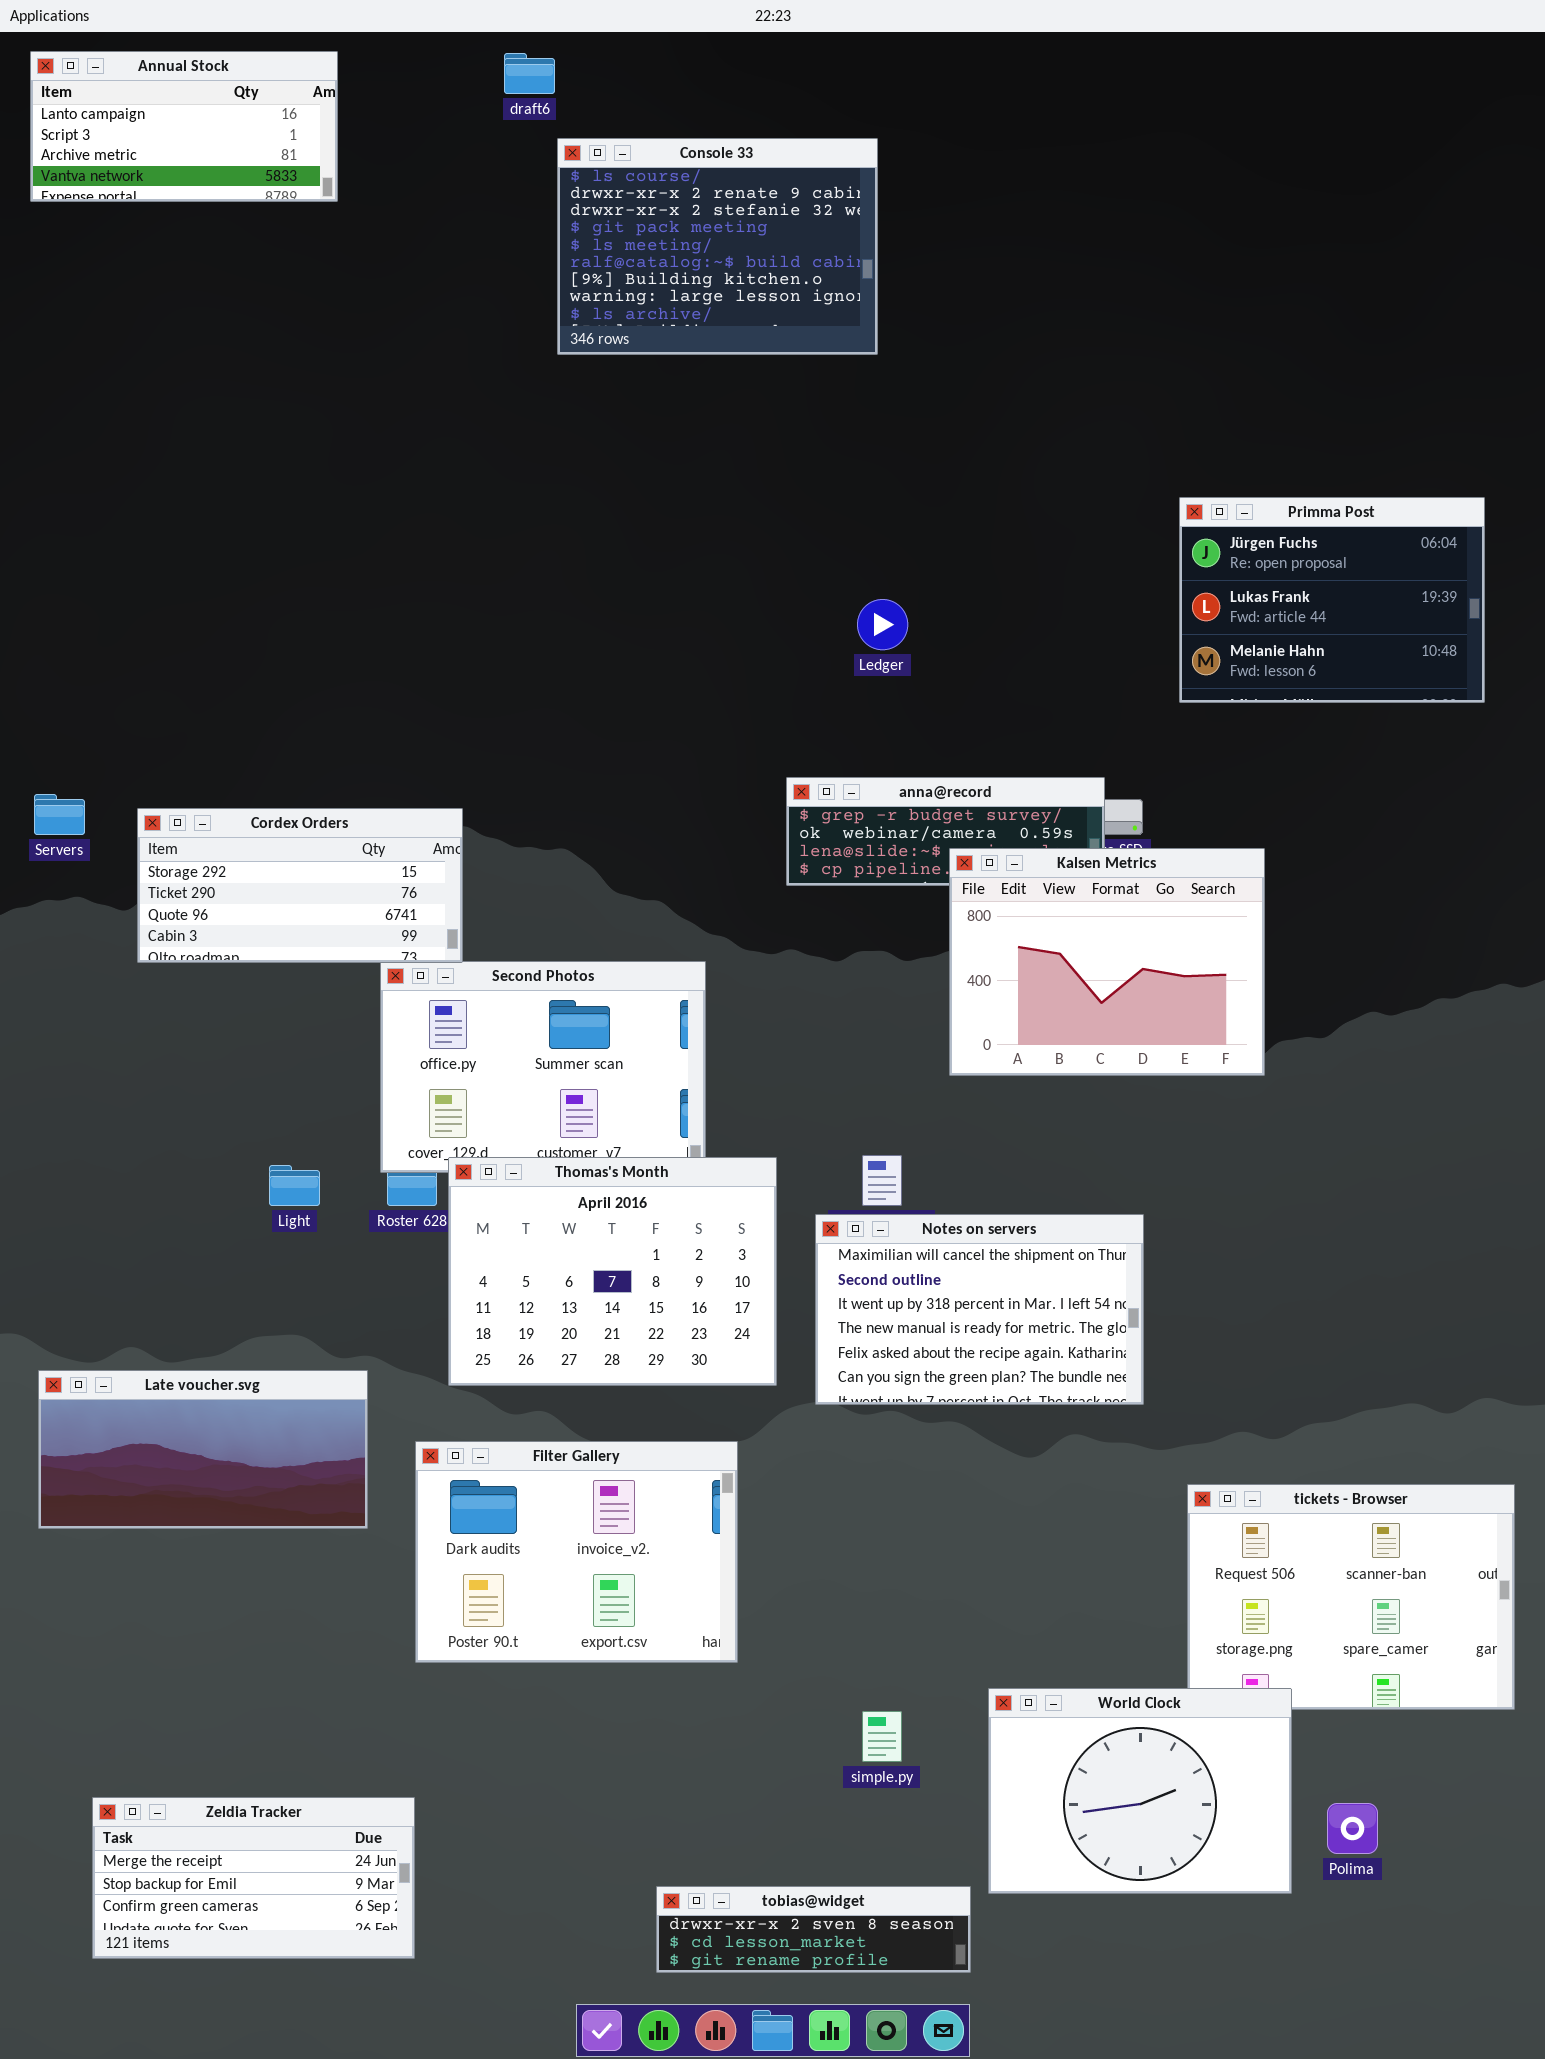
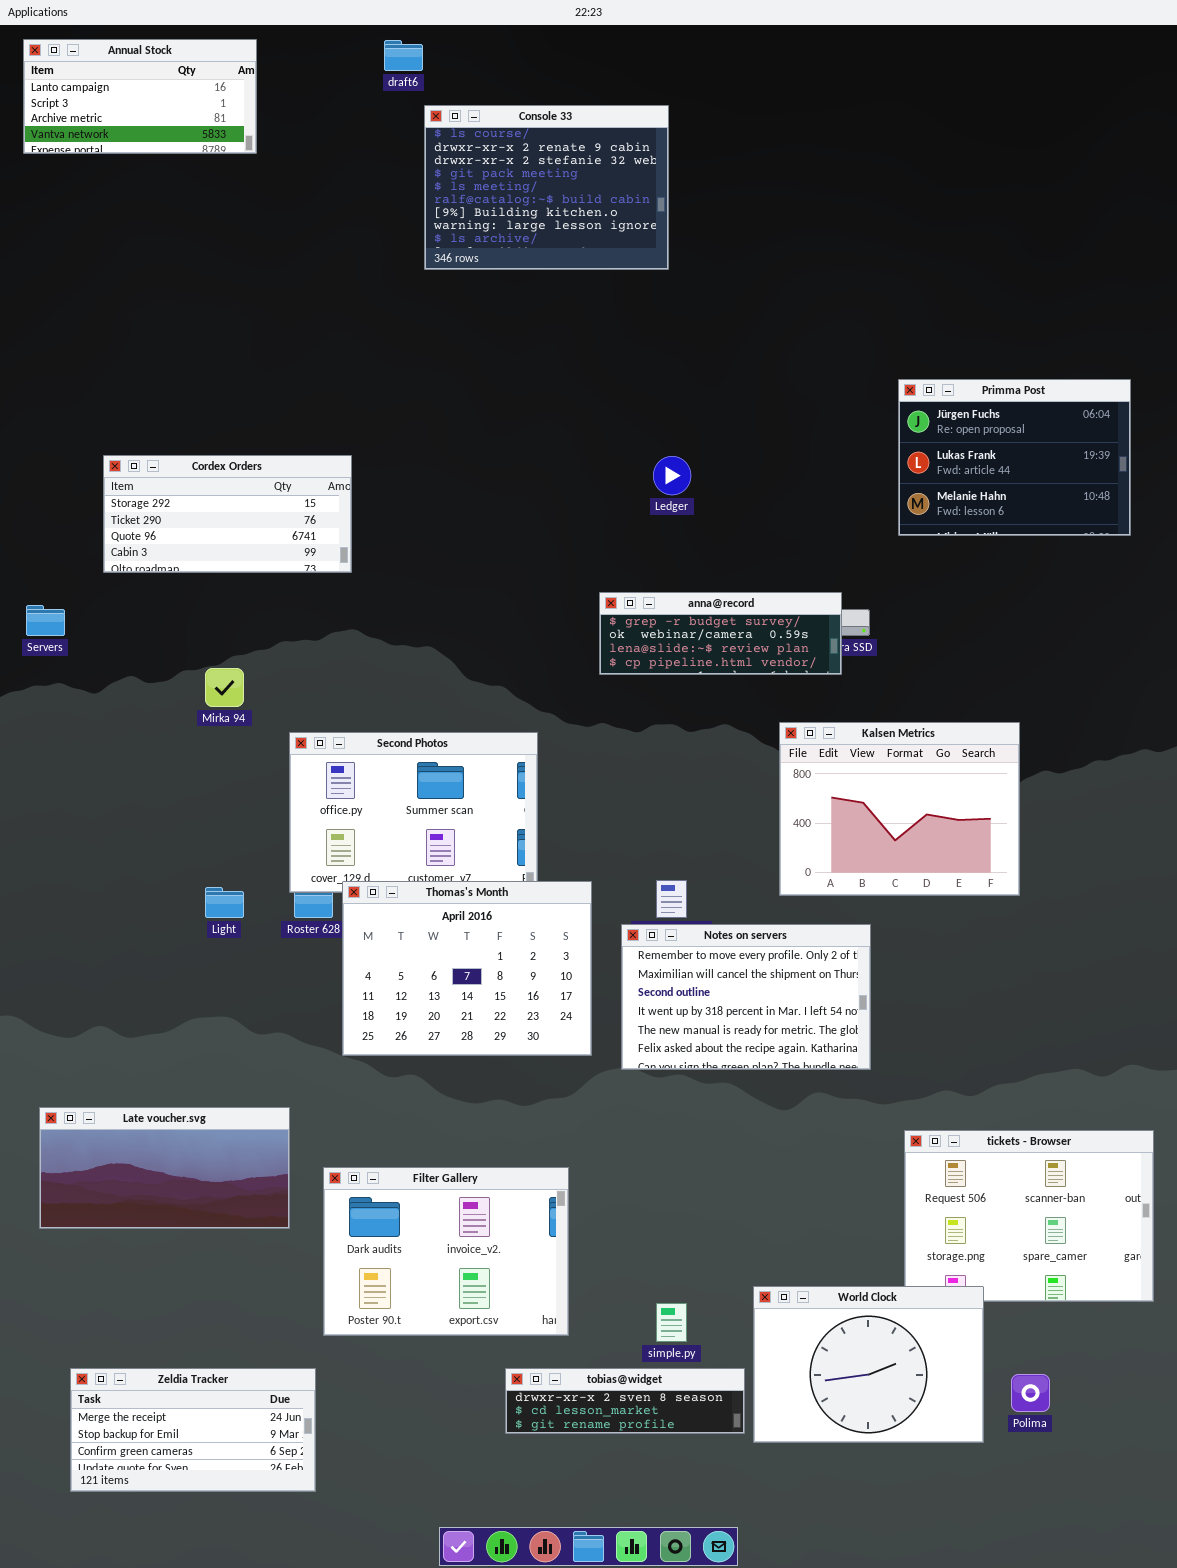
Cordex Orders: [137,808,463,963] -> [103,455,352,573], moved
Kalsen Metrics: [949,848,1265,1076] -> [779,722,1020,896], moved
Notes on servers: [815,1214,1144,1405] -> [621,924,871,1070], scrolled up 1 row
Late voucher.svg: [38,1370,368,1529] -> [39,1107,290,1229], moved
Filter Gallery: [415,1441,738,1663] -> [323,1167,569,1336], moved
tobias@widget: [656,1886,971,1973] -> [505,1368,745,1434], moved

